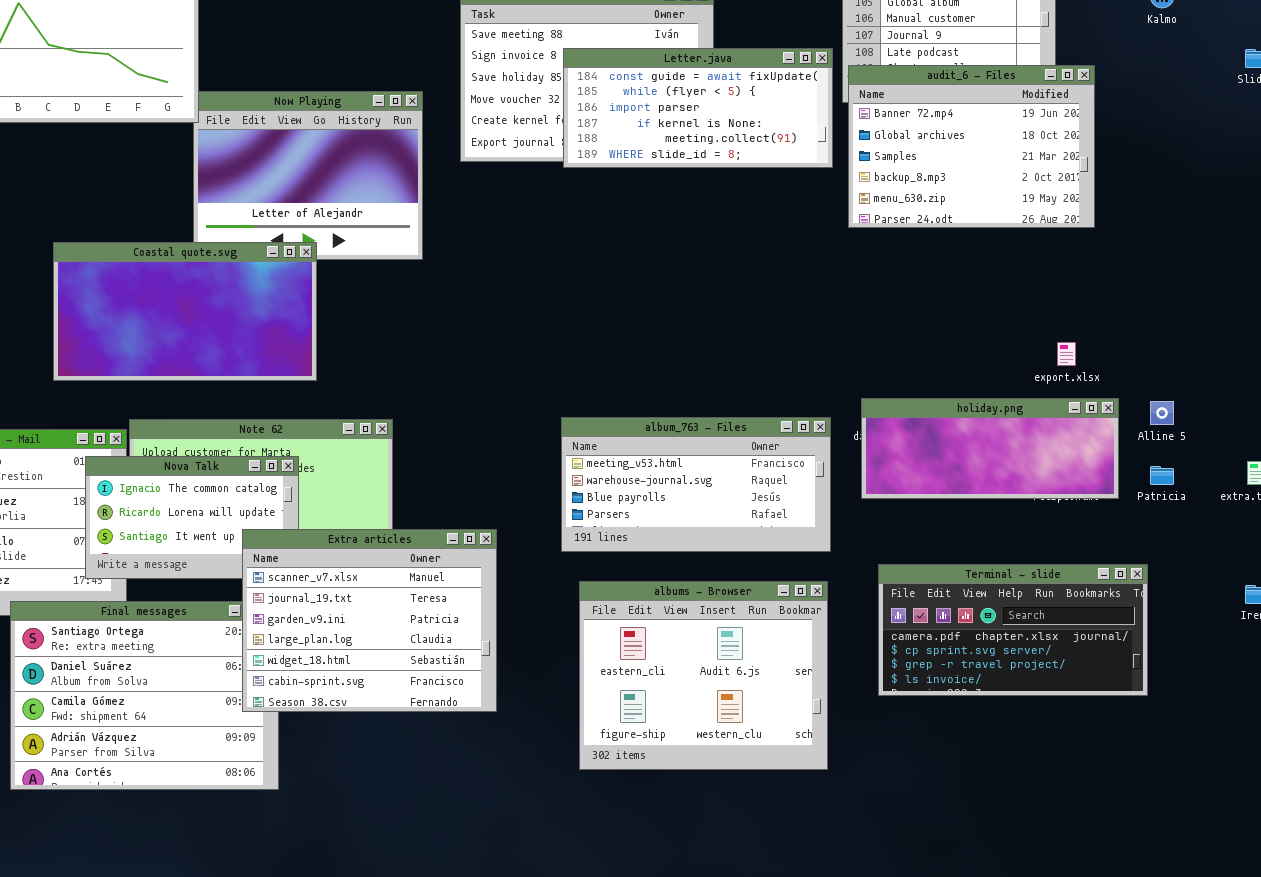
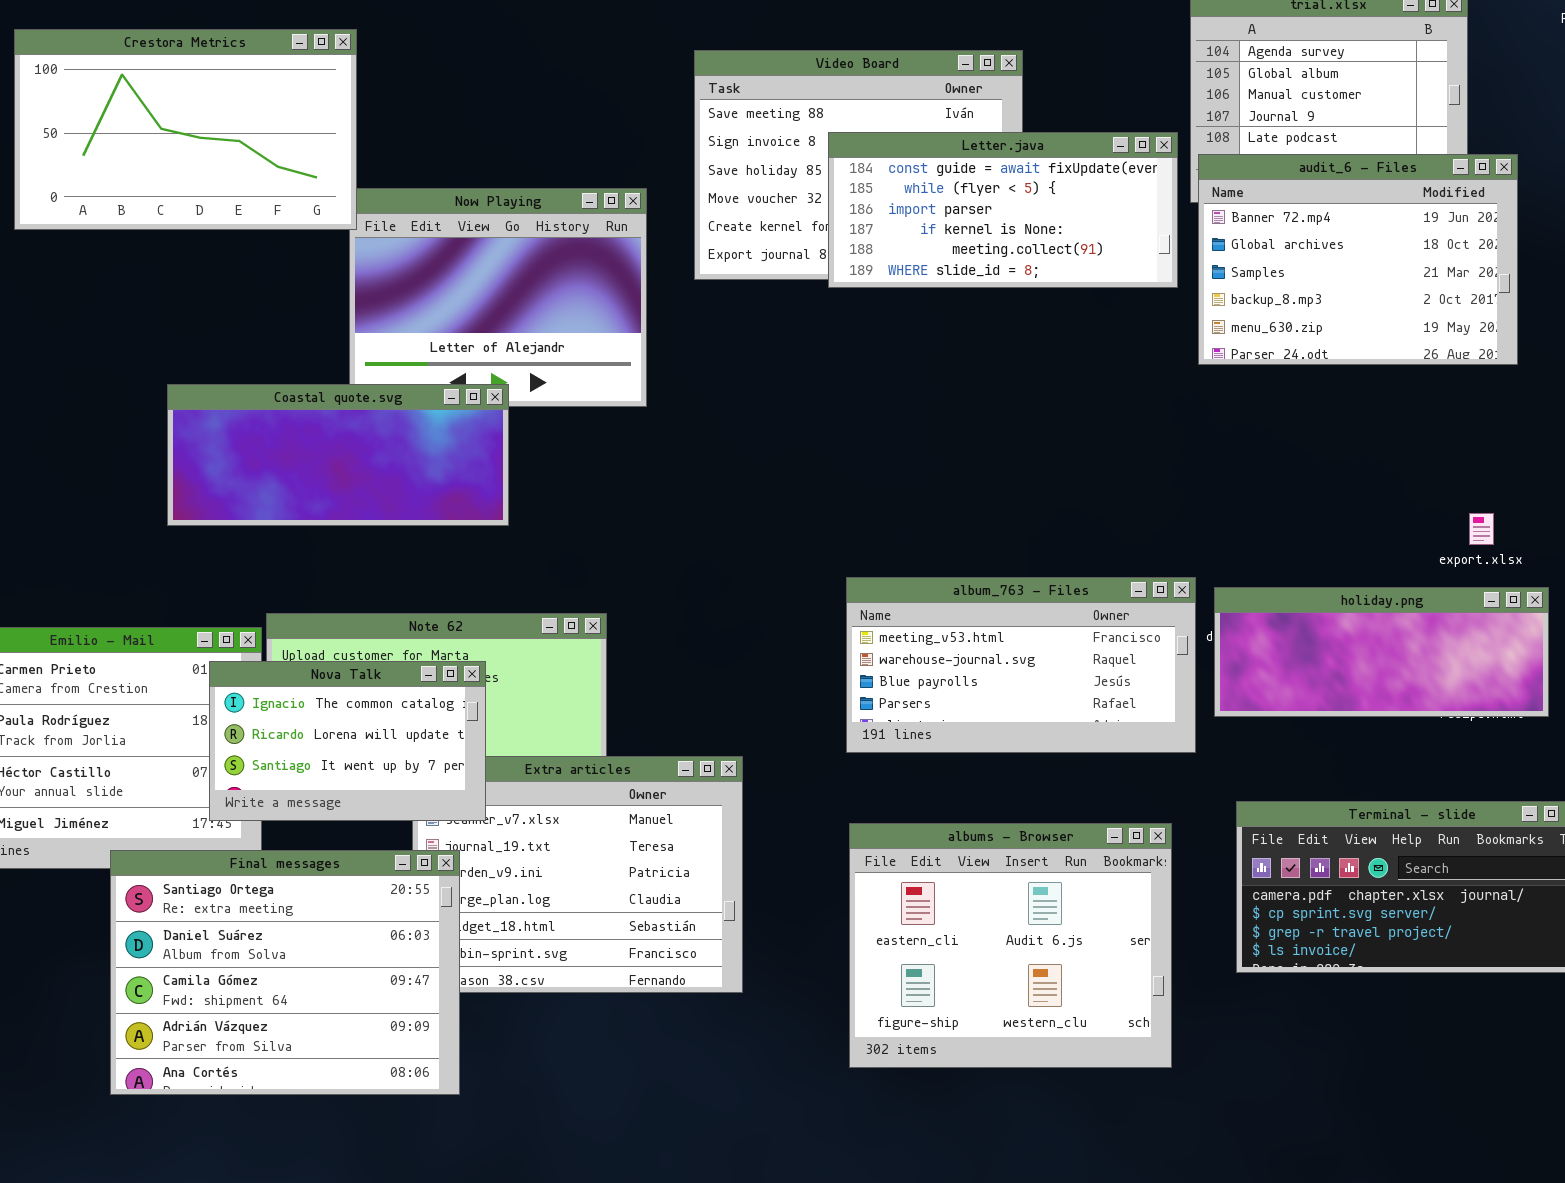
Coastal quote.svg: [53,242,317,381] -> [167,384,509,526], resized
album_763 - Files: [561,417,831,552] -> [846,577,1196,753], moved
Nova Talk: [85,456,299,579] -> [209,661,486,821], raised
Final messages: [10,601,279,790] -> [110,850,460,1095], raised

